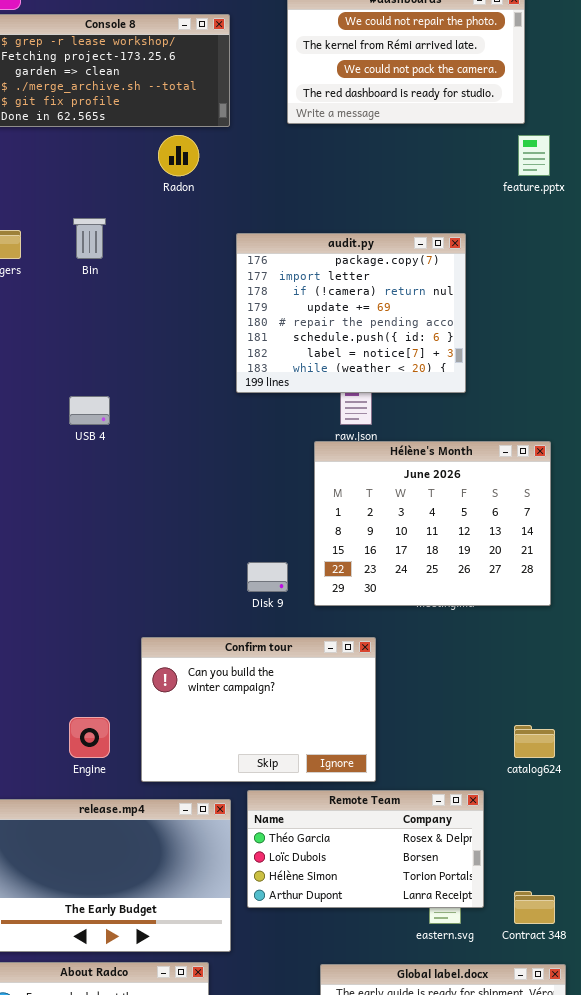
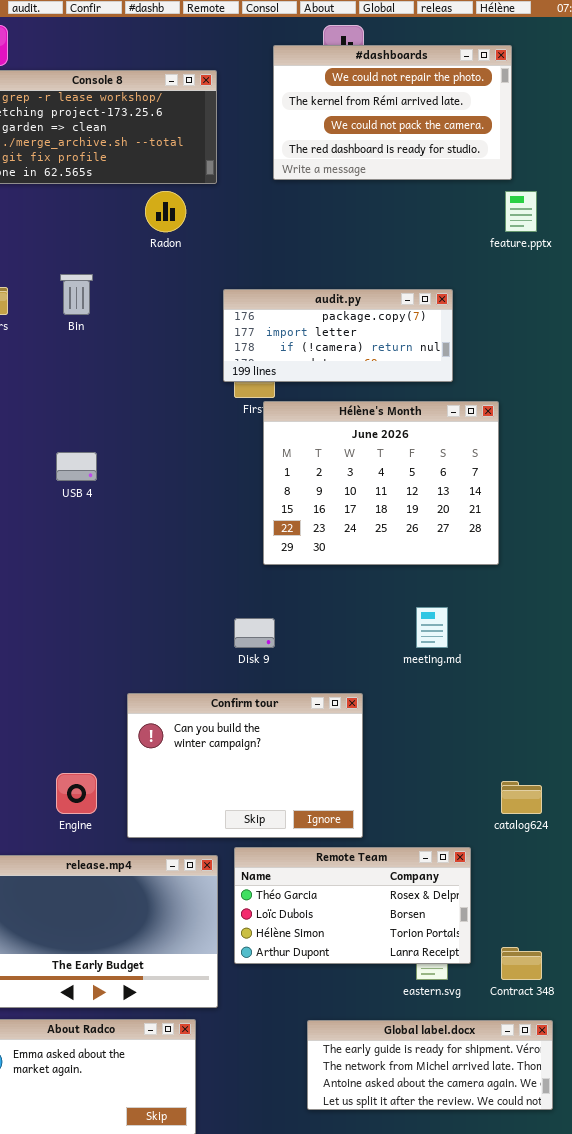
audit.py: [236,233,466,393] -> [223,289,453,382], resized
Hélène's Month: [314,441,551,606] -> [263,401,499,565], moved

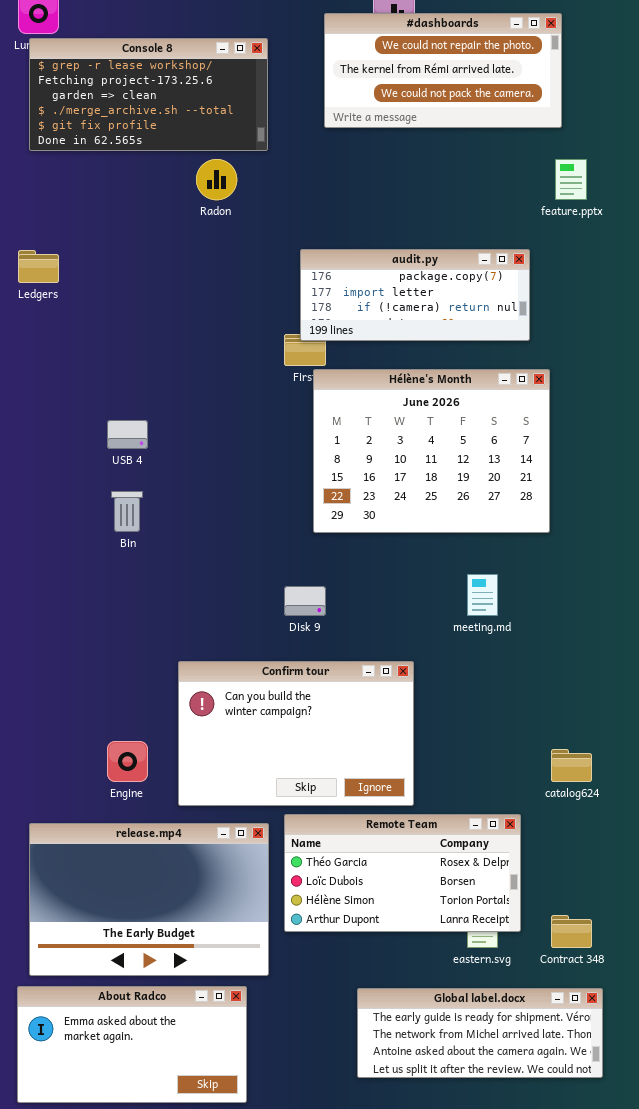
#dashboards: [273,45,512,180] -> [324,13,562,128], resized
Bin: [60,274,93,315] -> [111,491,143,532], moved
audit.py: [223,289,453,382] -> [300,249,530,341], moved

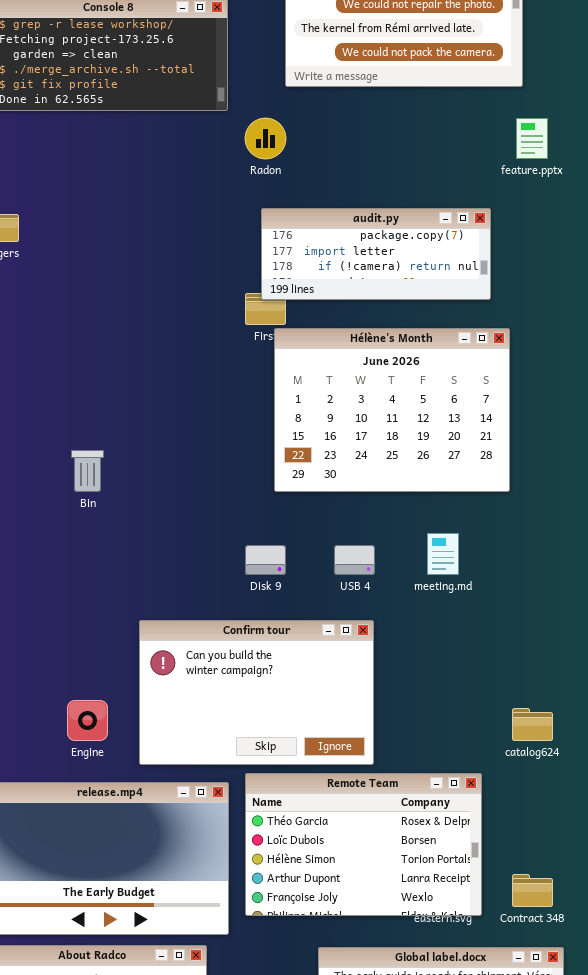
Radon: [196,159,237,200] -> [245,118,286,159], moved
USB 4: [107,420,148,449] -> [334,545,375,575], moved
Remote Team: [284,814,521,932] -> [245,773,482,916], resized

